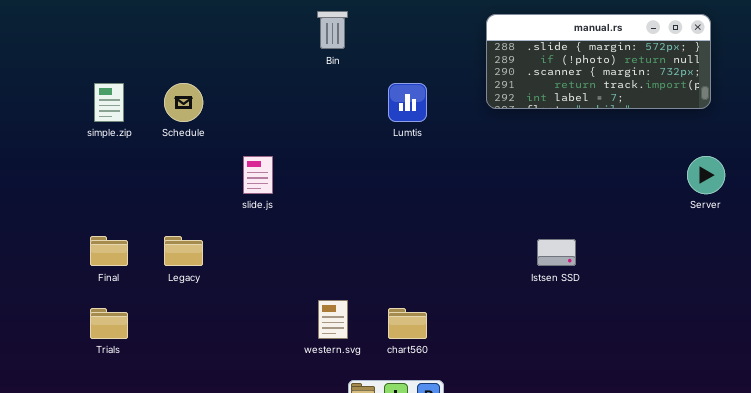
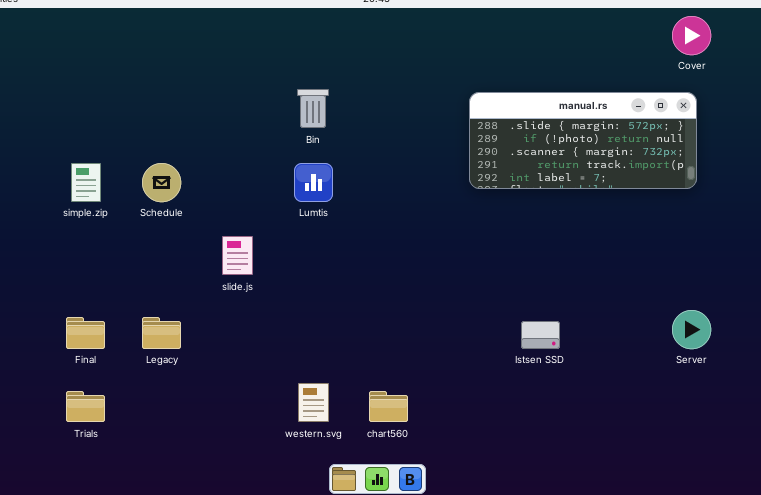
Lumtis: [388,83,427,122] -> [294,163,333,202], moved
Server: [687,156,725,194] -> [672,310,711,349], moved

